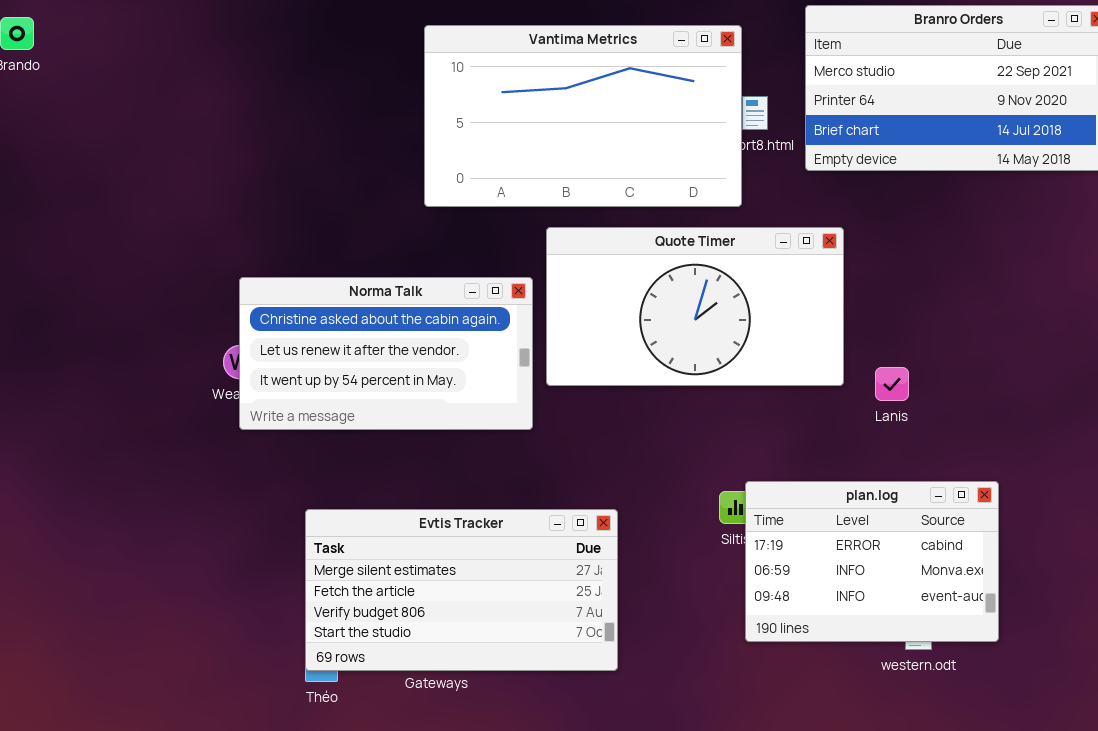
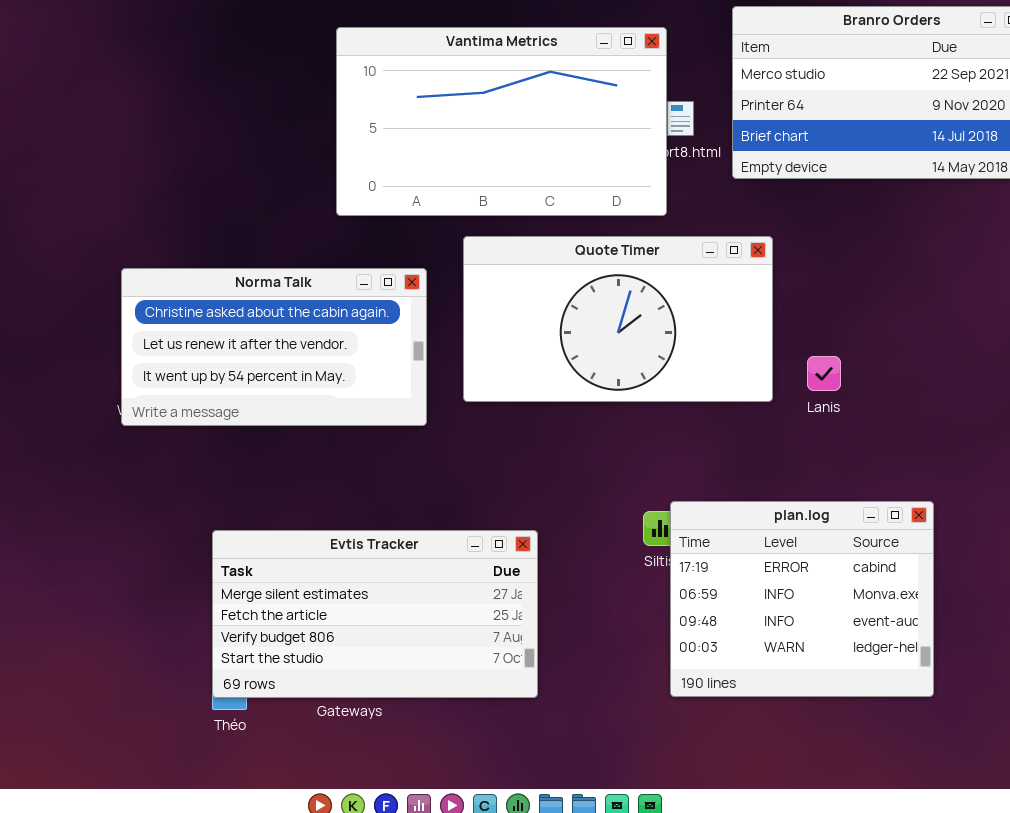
Norma Talk: [239,277,533,430] -> [121,268,427,426], moved
Lanis: [875,367,909,401] -> [807,356,841,391], moved
plan.log: [745,481,999,642] -> [670,501,934,697], resized

